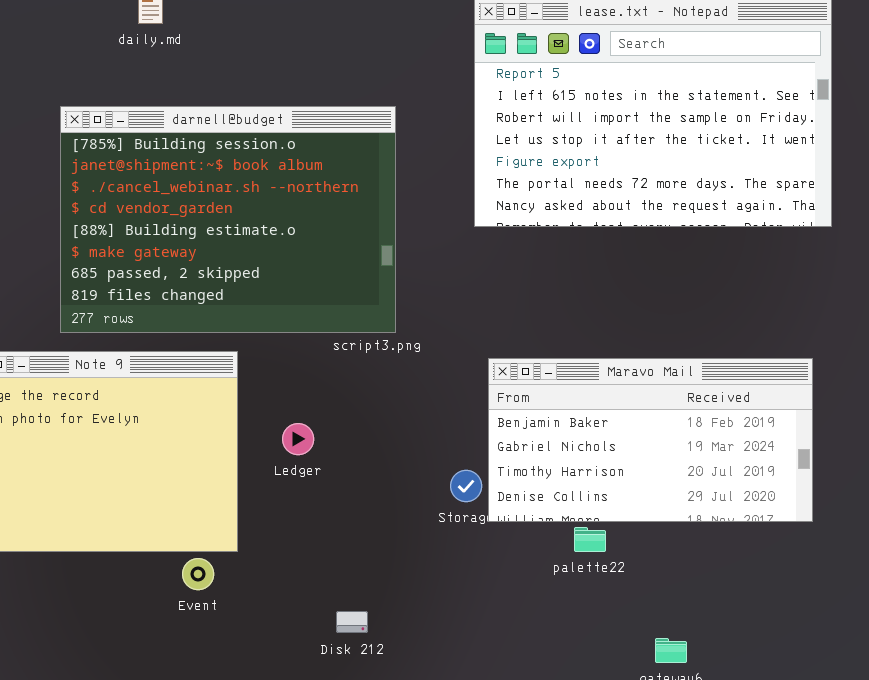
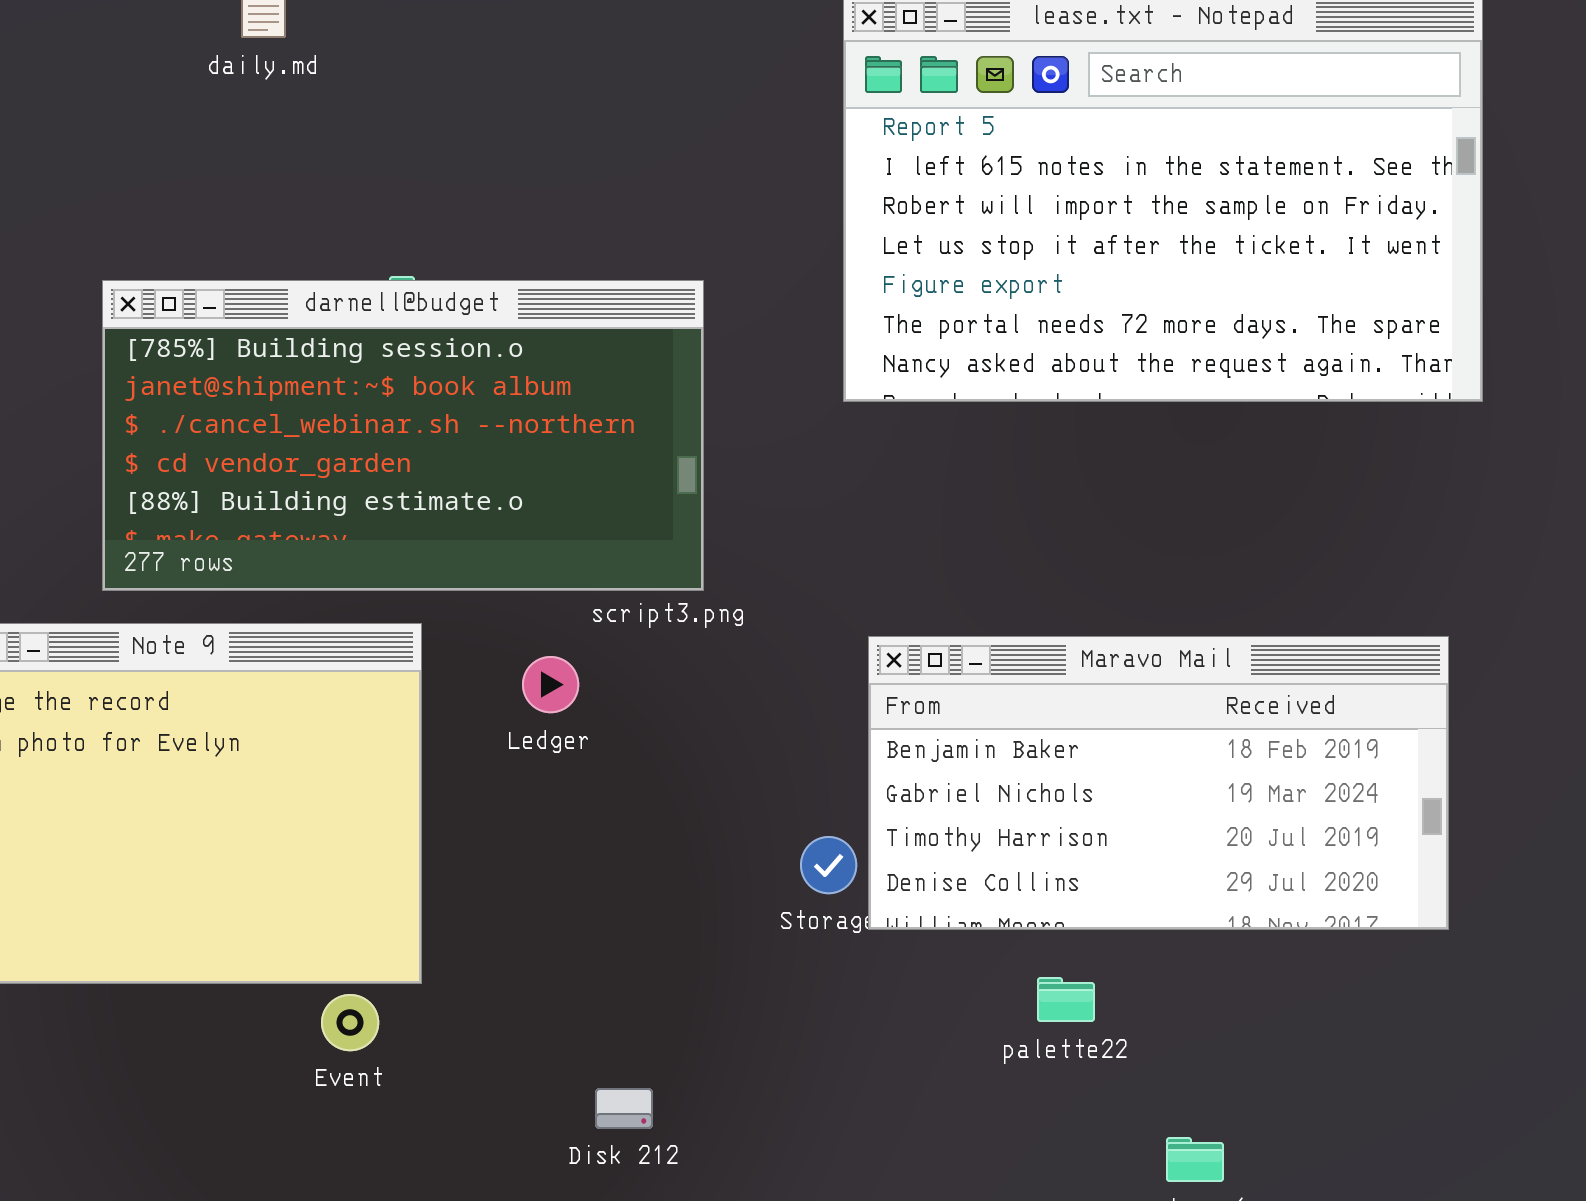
darnell@budget: [60,106,396,333] -> [102,280,704,591], resized
Ledger: [282,423,314,455] -> [522,656,579,713], moved
palette22: [574,527,606,552] -> [1037,977,1095,1022], moved

